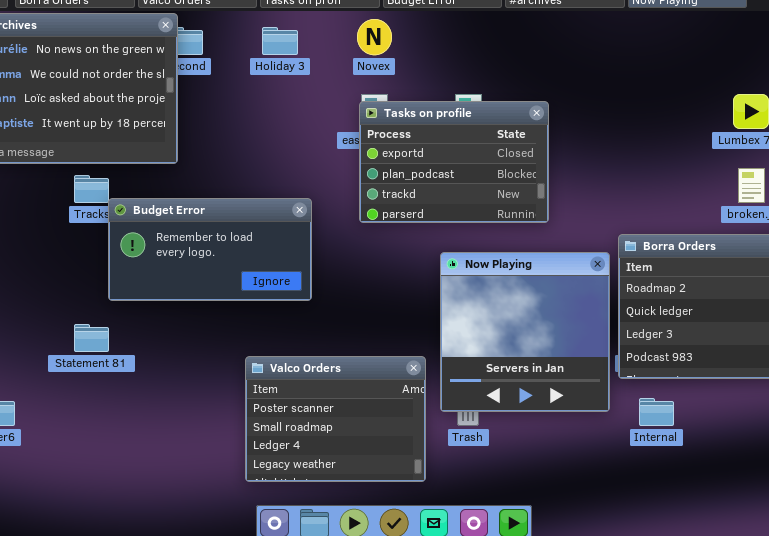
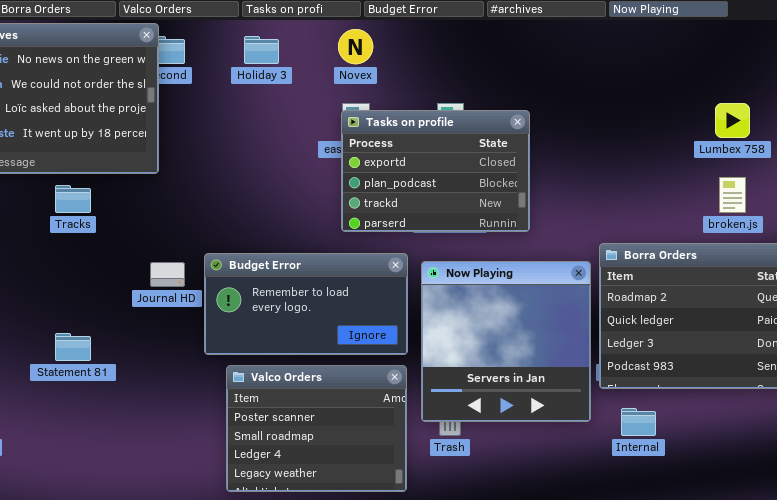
Budget Error: [108,198,312,301] -> [204,253,408,355], moved

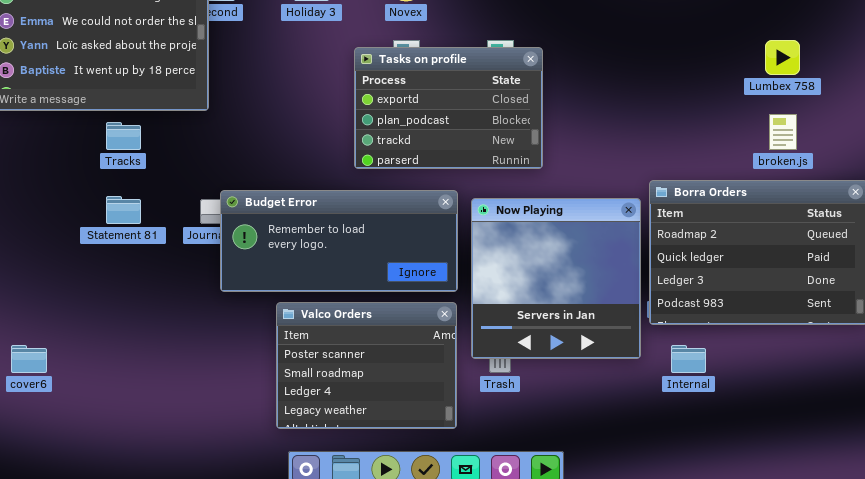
Tasks on profile: [341,110,530,232] -> [354,47,543,169], moved
Budget Error: [204,253,408,355] -> [220,190,458,292], resized
Statement 81: [55,333,91,361] -> [106,196,141,224], moved

